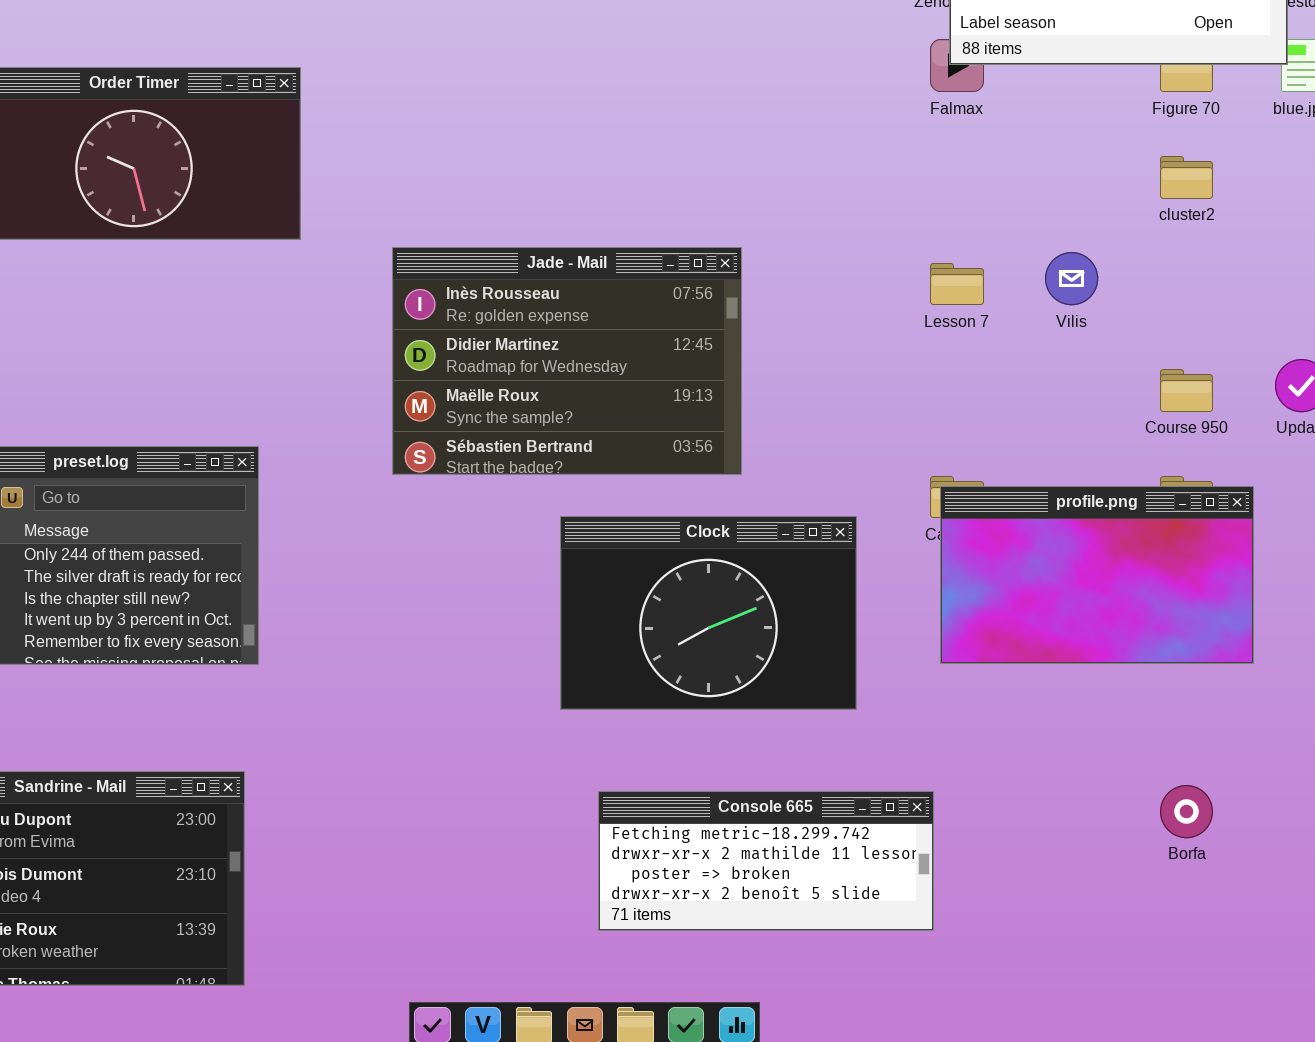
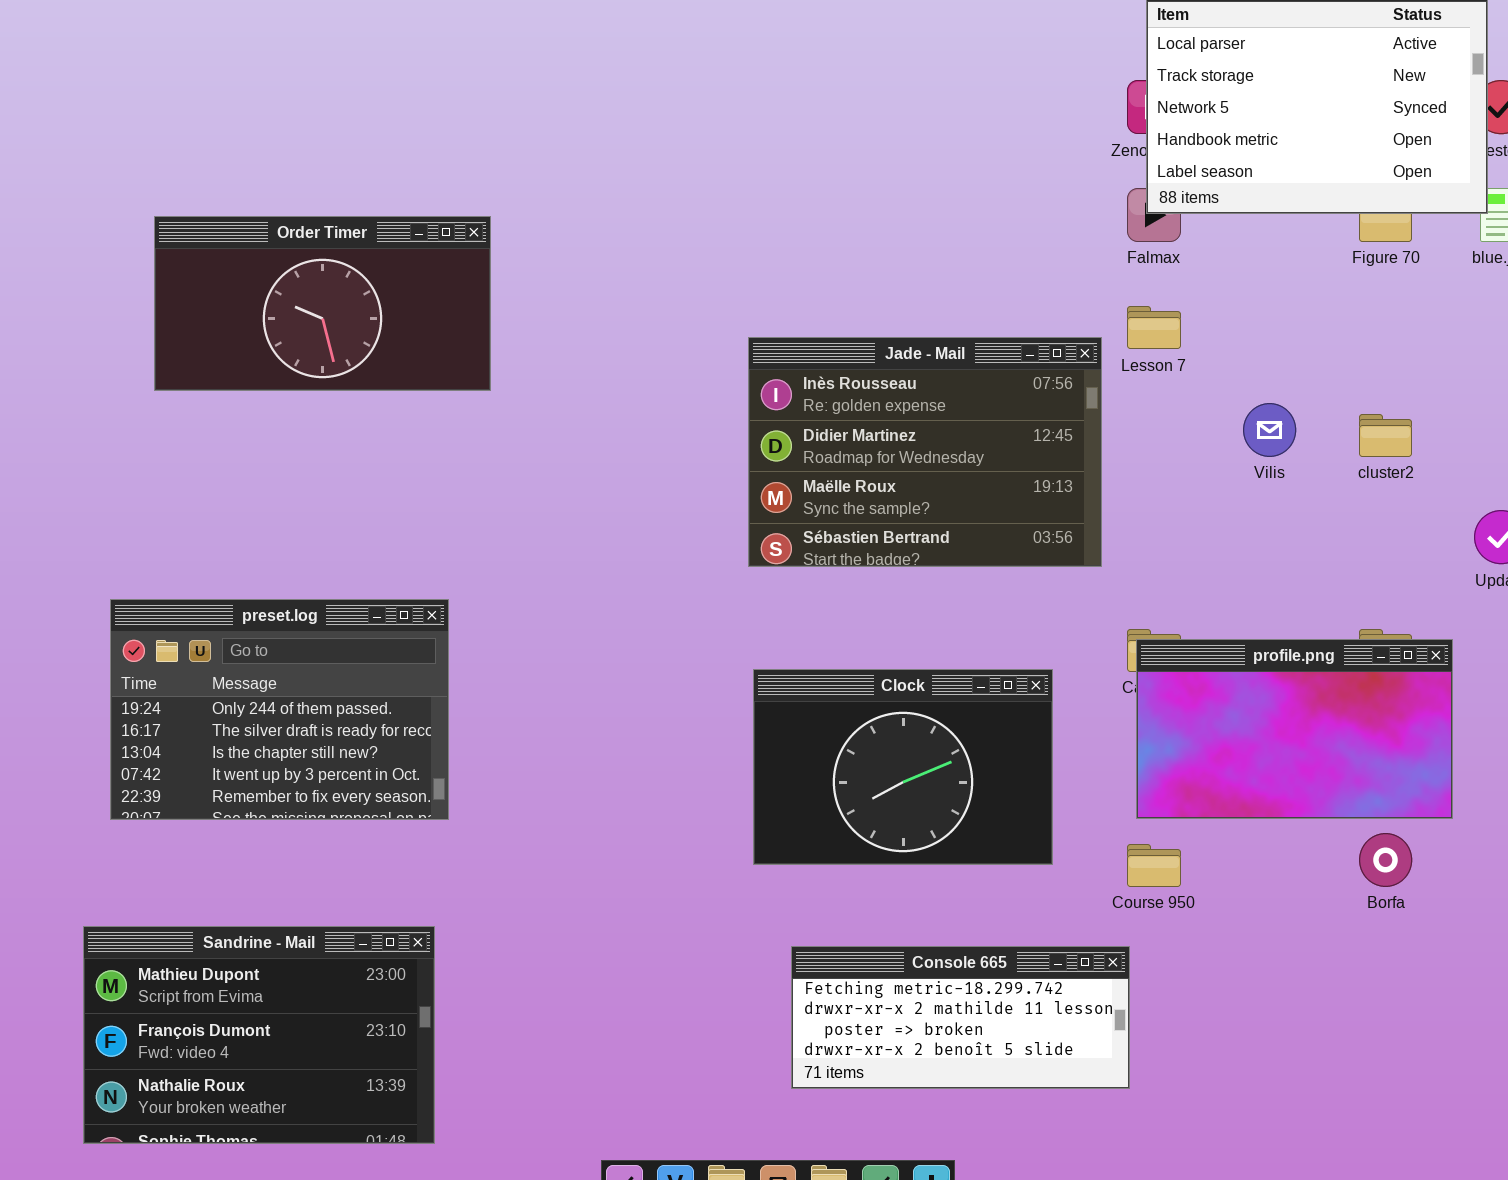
cluster2: [1160,156,1213,199] -> [1359,414,1412,457], moved
Jade - Mail: [392,247,742,475] -> [748,337,1102,567], moved
Lesson 7: [930,263,984,305] -> [1127,306,1181,349], moved
Course 950: [1160,369,1213,412] -> [1127,844,1181,887], moved
Borfa: [1160,785,1213,838] -> [1359,833,1412,887], moved

